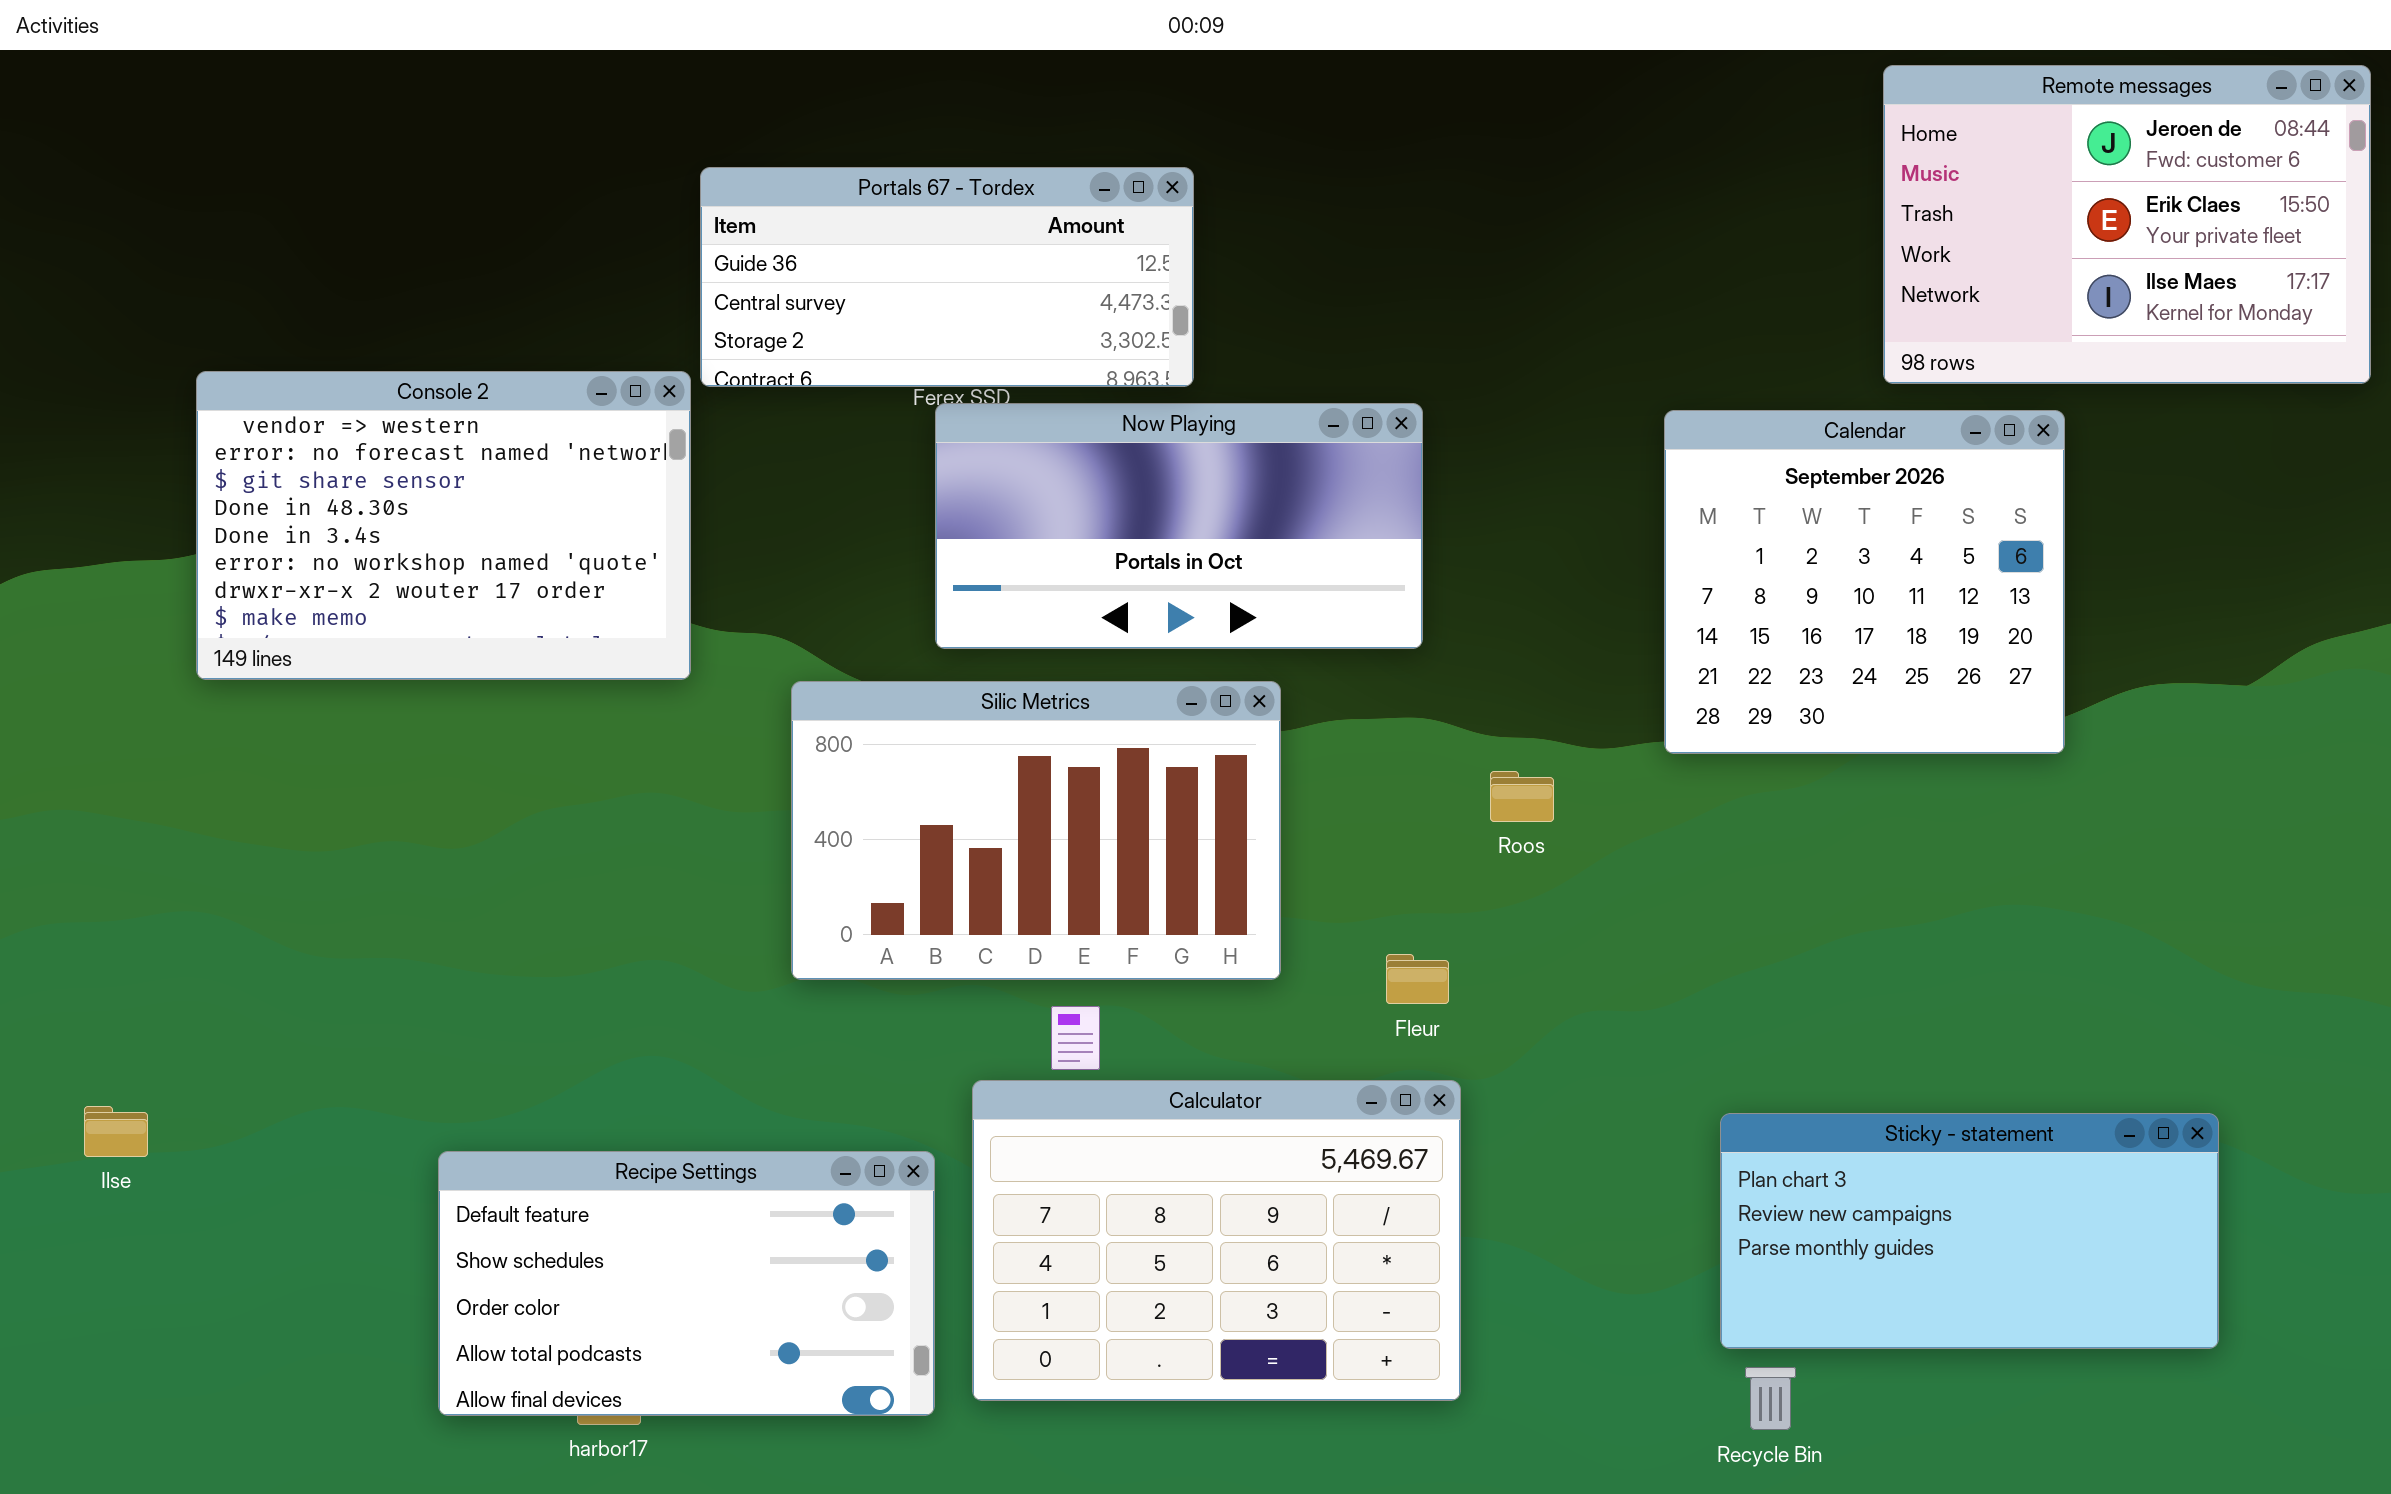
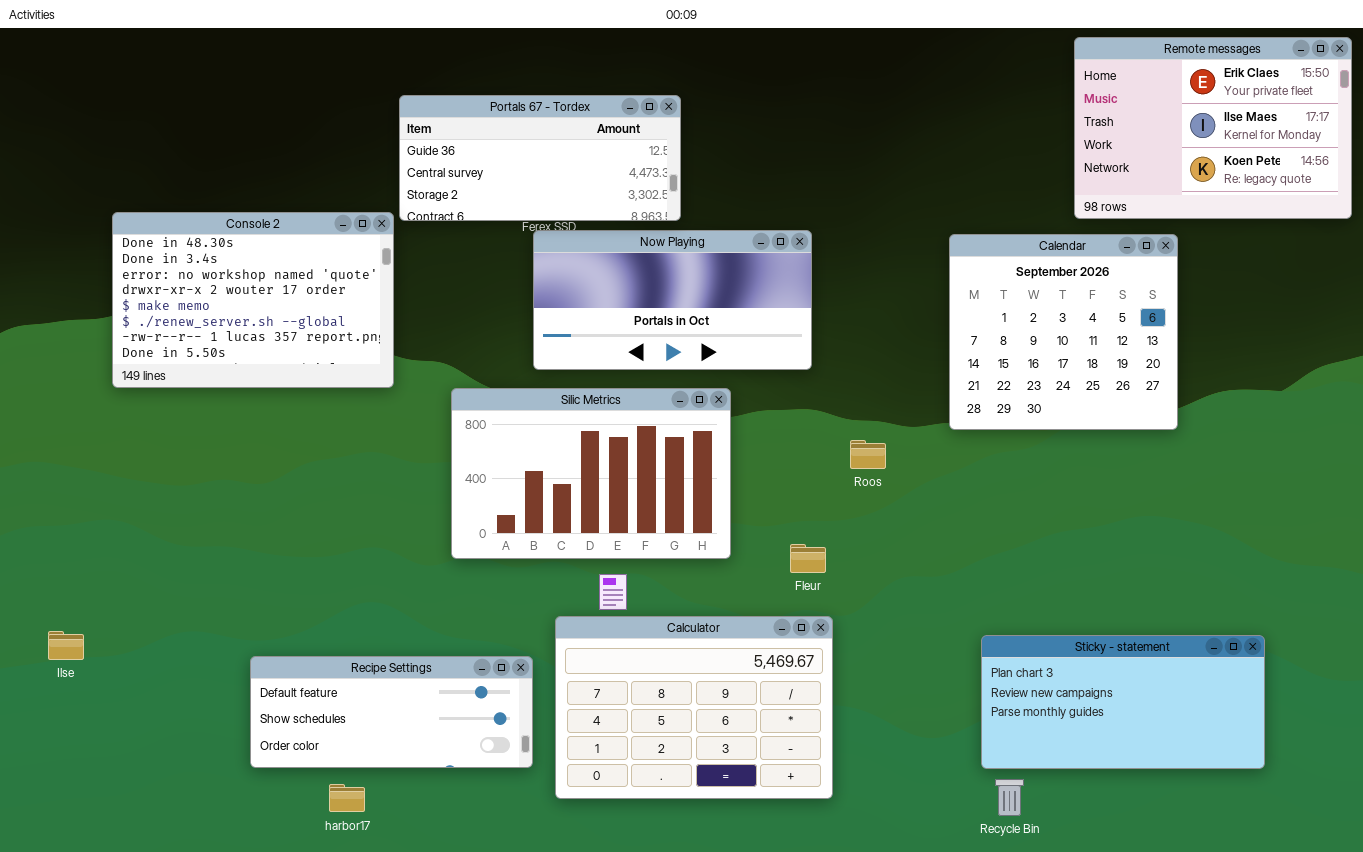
Remote messages: [1883,65,2371,384] -> [1074,37,1352,219], scrolled down 1 row
Console 2: [196,371,691,680] -> [112,212,394,388], scrolled down 3 rows
Recipe Settings: [438,1151,935,1416] -> [250,656,533,768], resized

